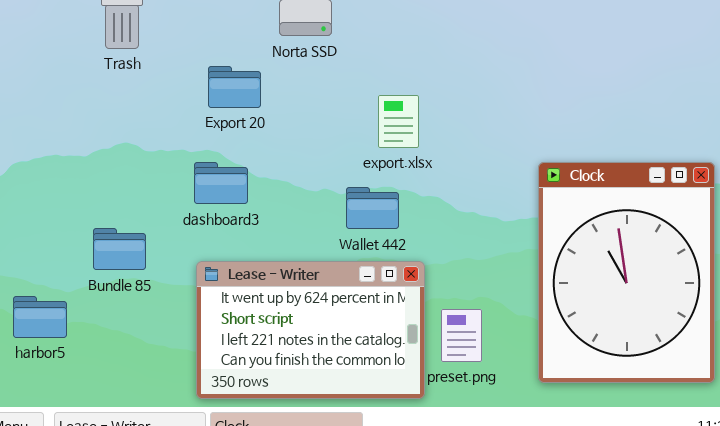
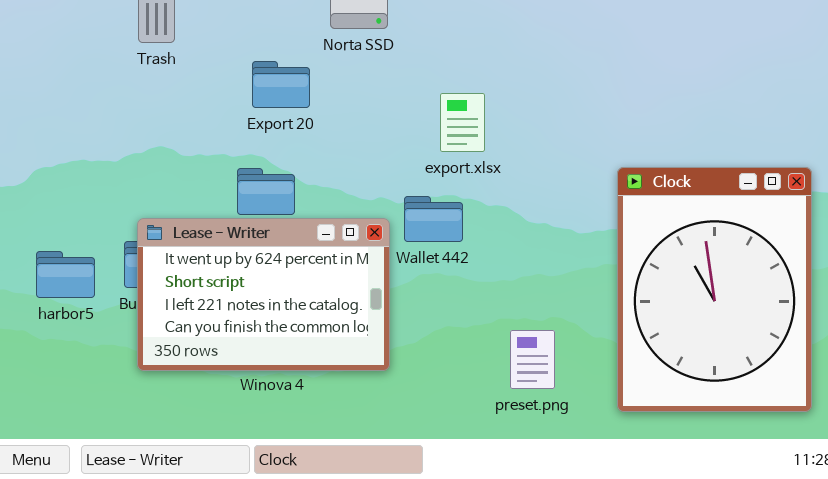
Lease - Writer: [196,261,425,399] -> [137,218,390,371], moved
harbor5: [13,296,67,338] -> [36,251,95,298], moved

